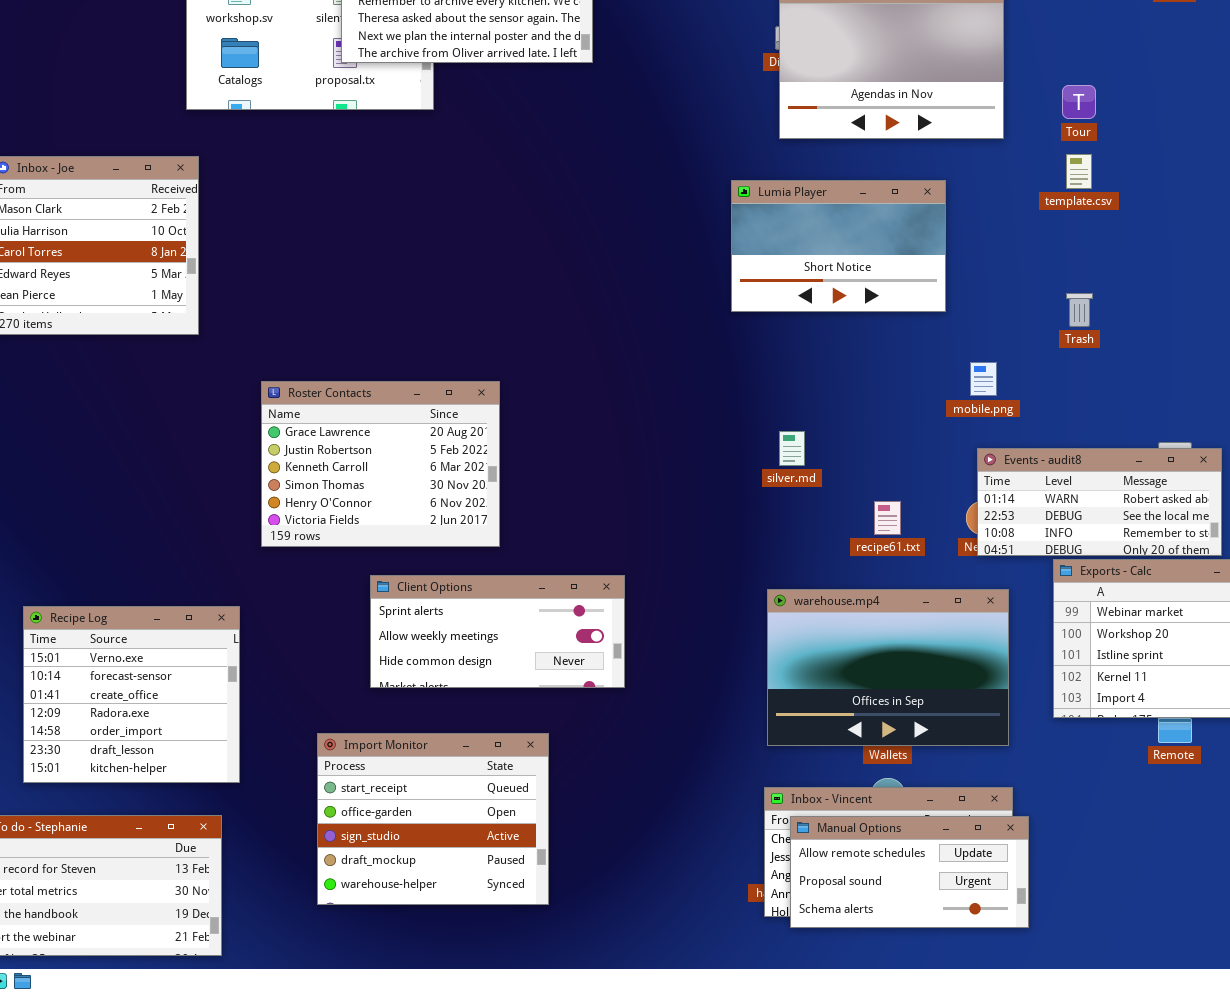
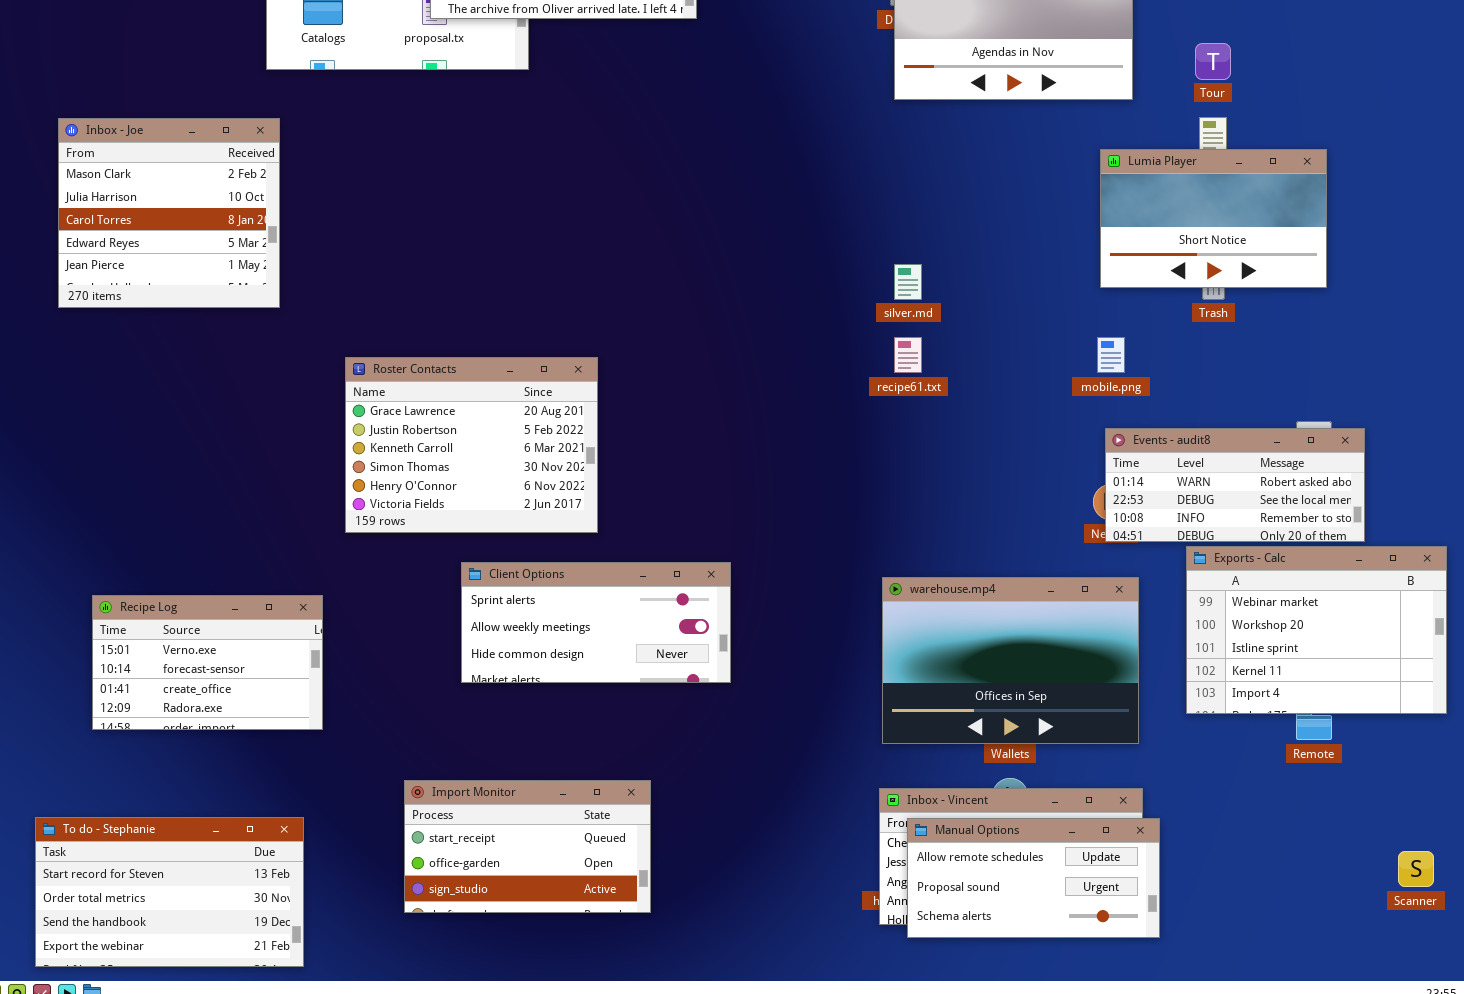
Lumia Player: [731,180,946,312] -> [1100,149,1327,288], moved
silver.md: [779,431,805,466] -> [894,264,922,300], moved
recipe61.txt: [874,501,901,535] -> [894,337,922,373], moved
Recipe Log: [23,606,240,783] -> [92,595,323,730], resized
Import Monitor: [317,733,549,905] -> [404,780,651,913], resized

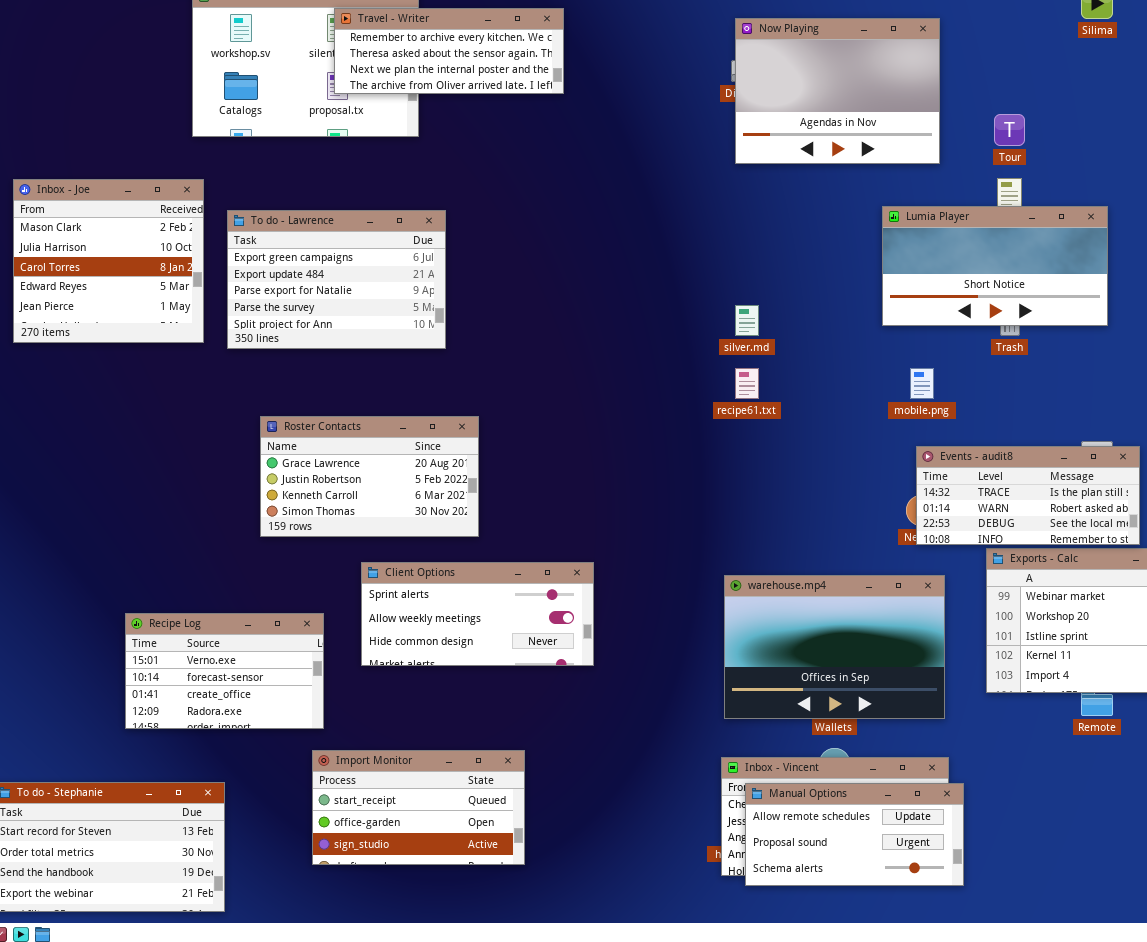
Lumia Player: [1100,149,1327,288] -> [882,206,1108,326], resized
To do - Lawrence: none -> [227,210,446,349], opened
Roster Contacts: [345,357,598,533] -> [260,416,479,537], resized
Events - audit8: [1105,428,1365,542] -> [916,446,1140,545], scrolled up 1 row
Recipe Log: [92,595,323,730] -> [125,613,324,729], moved

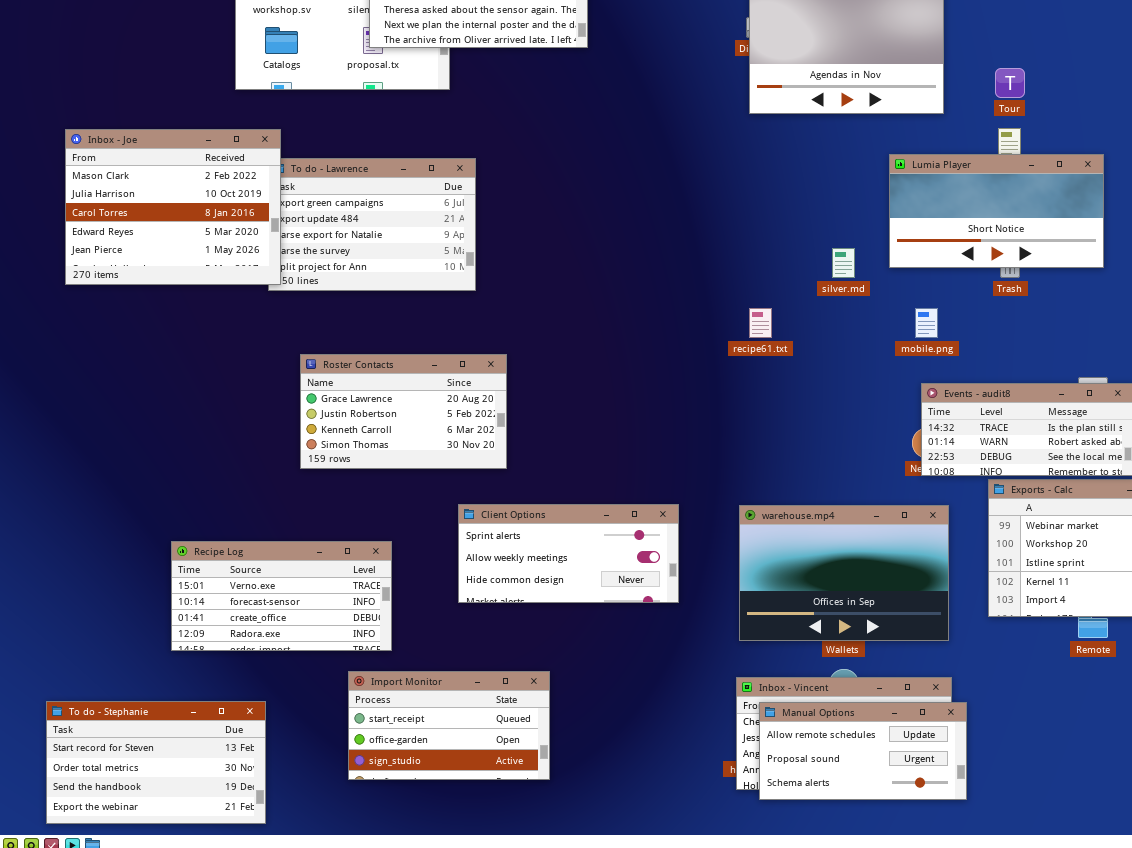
Inbox - Joe: [13,179,204,343] -> [65,129,281,285], resized
silver.md: [735,305,759,336] -> [832,248,855,278], moved
Client Options: [361,562,594,666] -> [458,504,679,603], moved
Recipe Log: [125,613,324,729] -> [171,541,392,651], resized

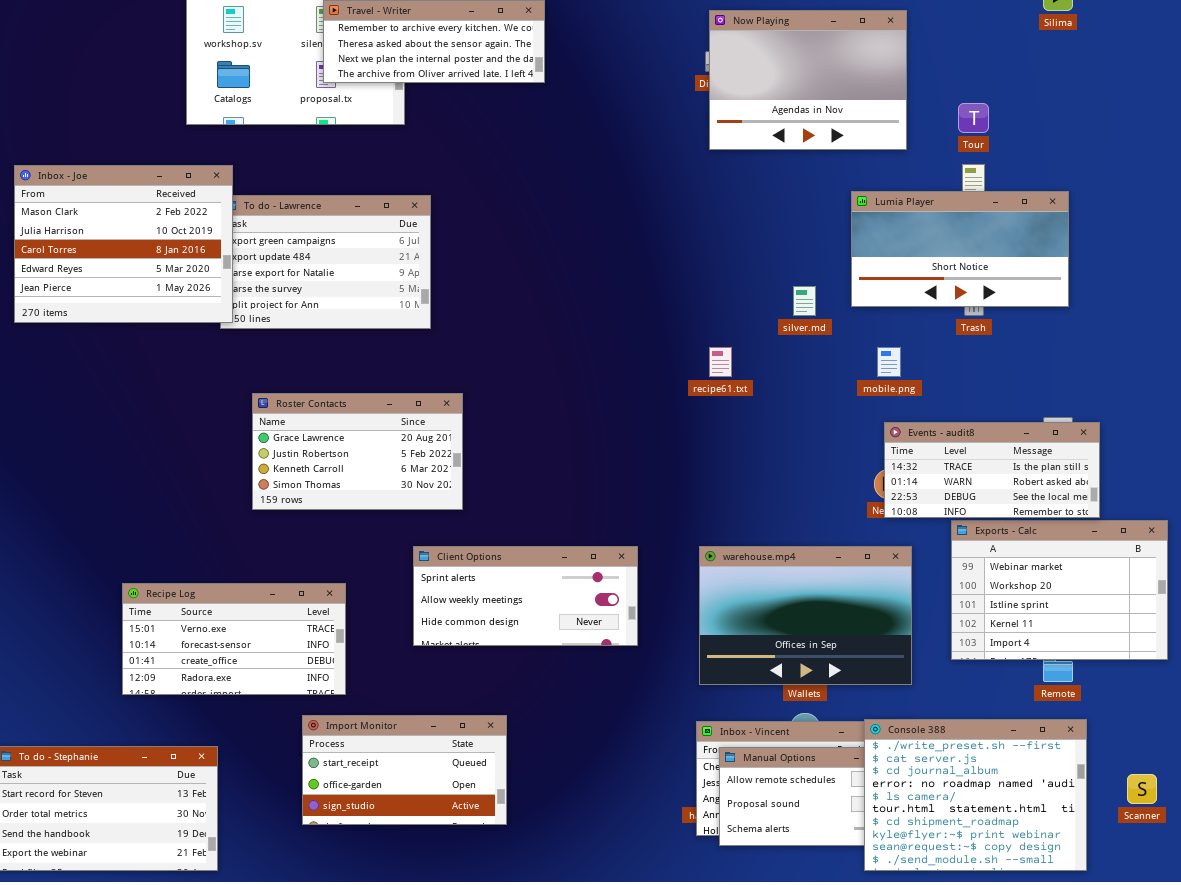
Console 388: none -> [864,719,1087,871], opened

